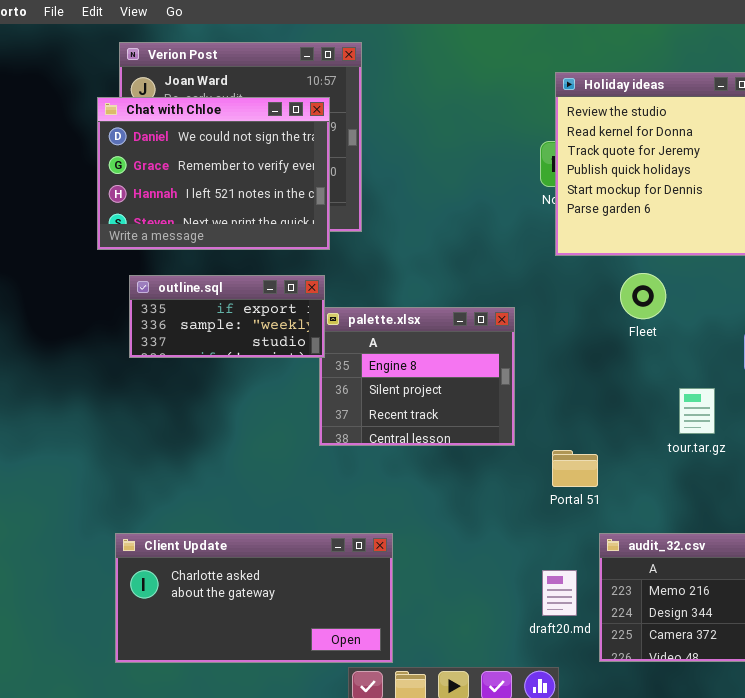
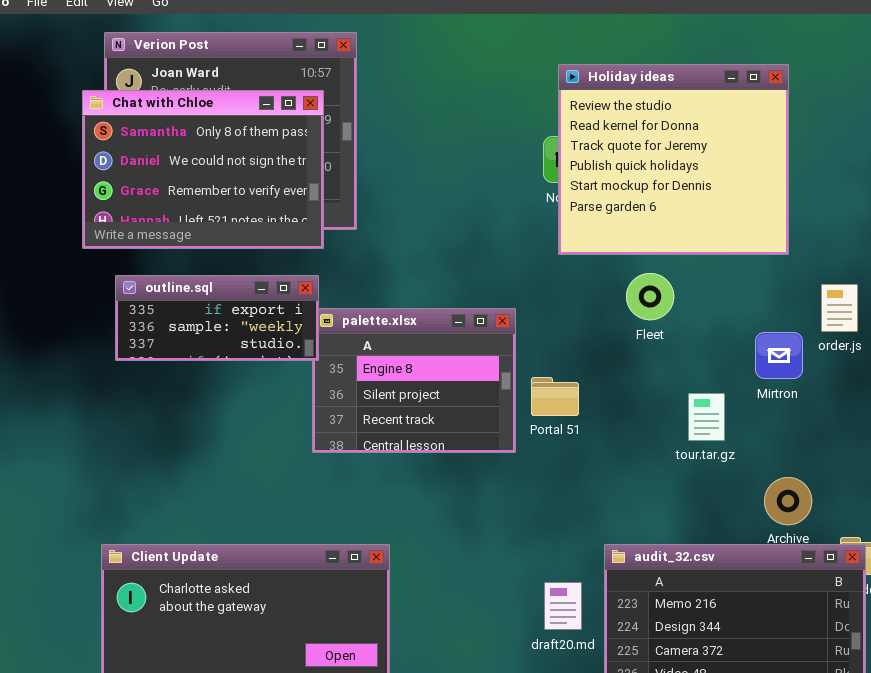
Chat with Chloe: [97,97,330,250] -> [82,90,324,249], scrolled up 1 row
Portal 51: [552,450,598,487] -> [531,377,579,416], moved

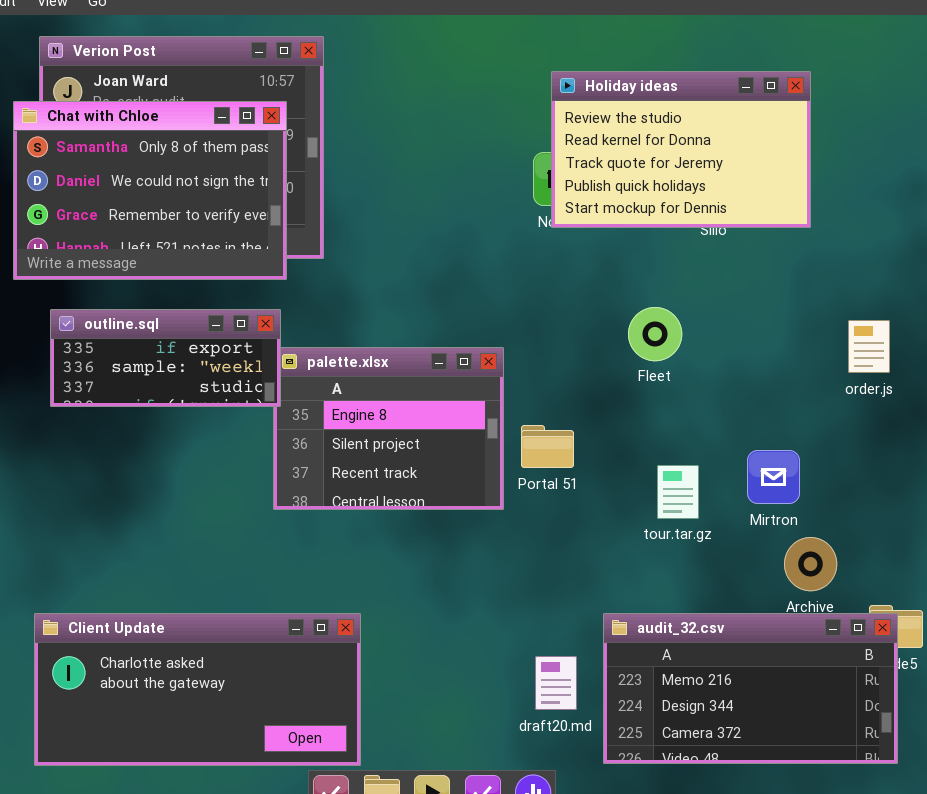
Holiday ideas: [558,64,789,255] -> [551,71,811,228], resized
Mirtron: [755,332,803,379] -> [747,450,800,504], moved
tour.tar.gz: [688,393,725,441] -> [657,465,699,519], moved

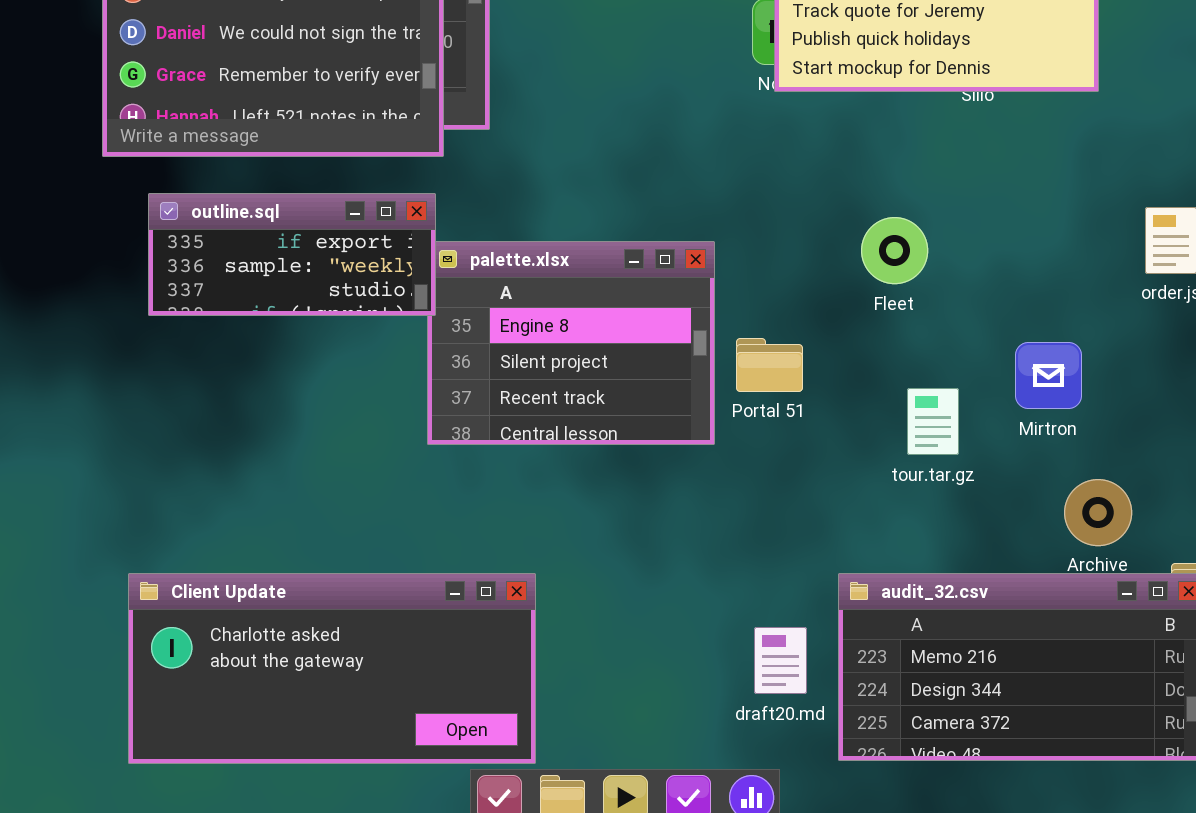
Fleet: [628,307,682,361] -> [861,217,928,284], moved
Mirtron: [747,450,800,504] -> [1015,342,1082,409], moved

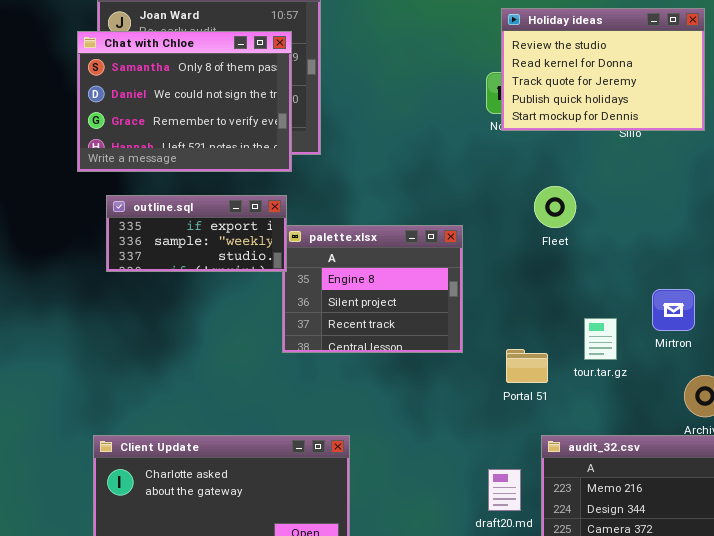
Fleet: [861,217,928,284] -> [534,186,576,228], moved
Portal 51: [736,338,803,392] -> [506,349,548,383], moved

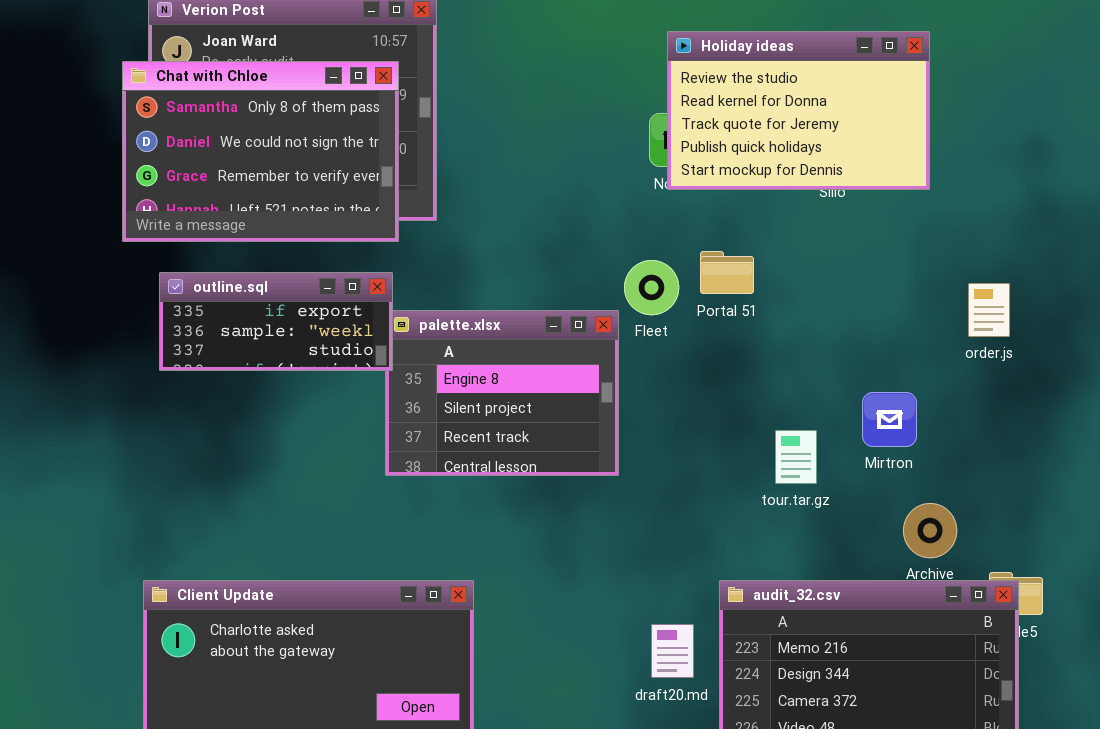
Fleet: [534,186,576,228] -> [624,260,679,315], moved
Portal 51: [506,349,548,383] -> [700,251,754,294], moved

